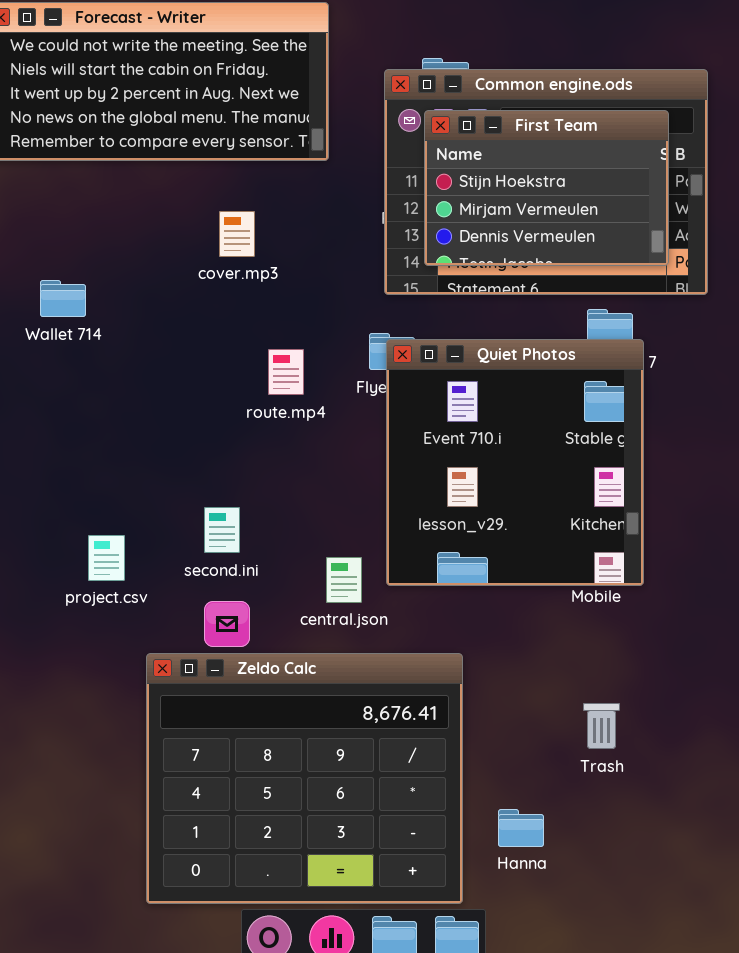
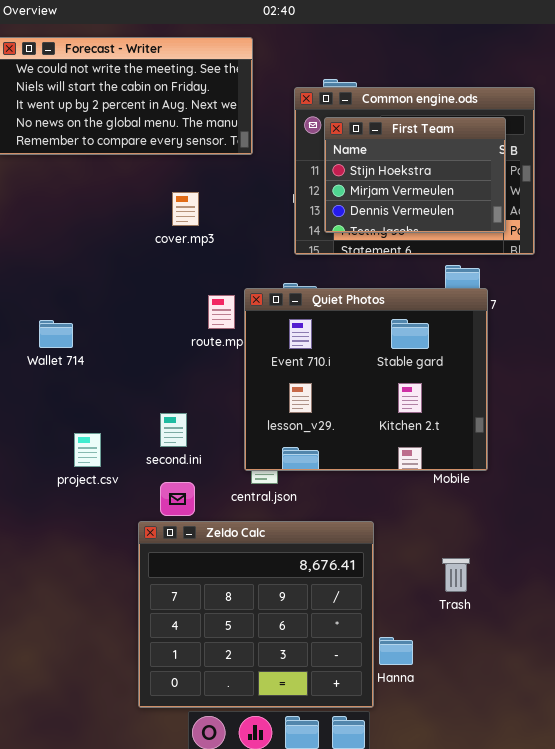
Wallet 714: [40,280,86,317] -> [39,320,73,348], moved
Quiet Photos: [386,339,644,586] -> [244,288,488,471], resized
Zeldo Calc: [146,653,463,904] -> [138,521,374,708], moved

